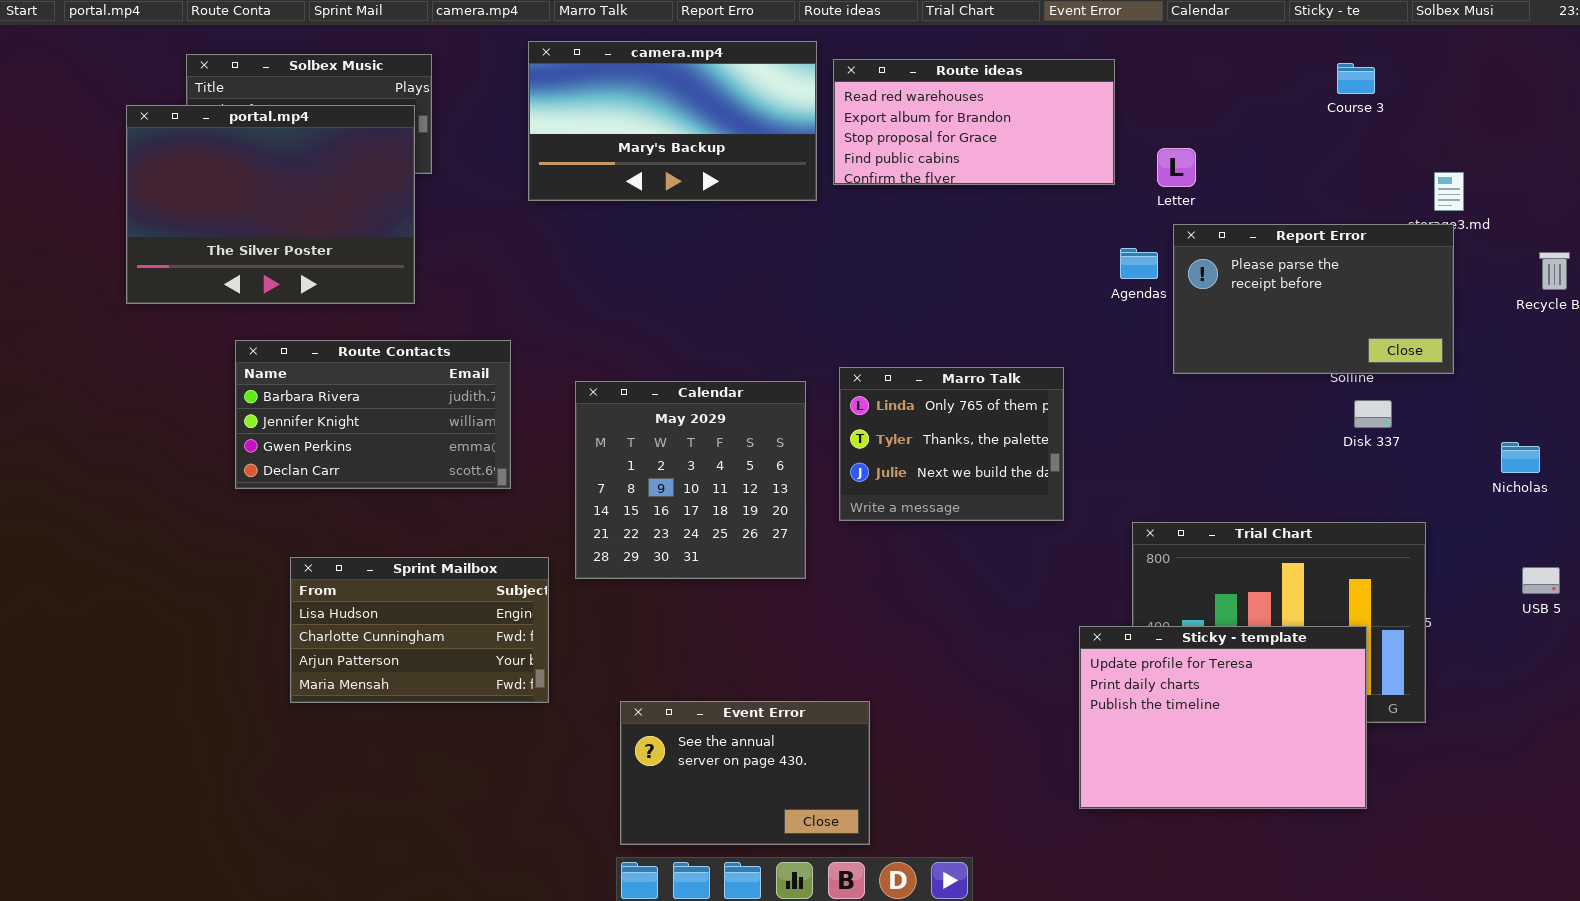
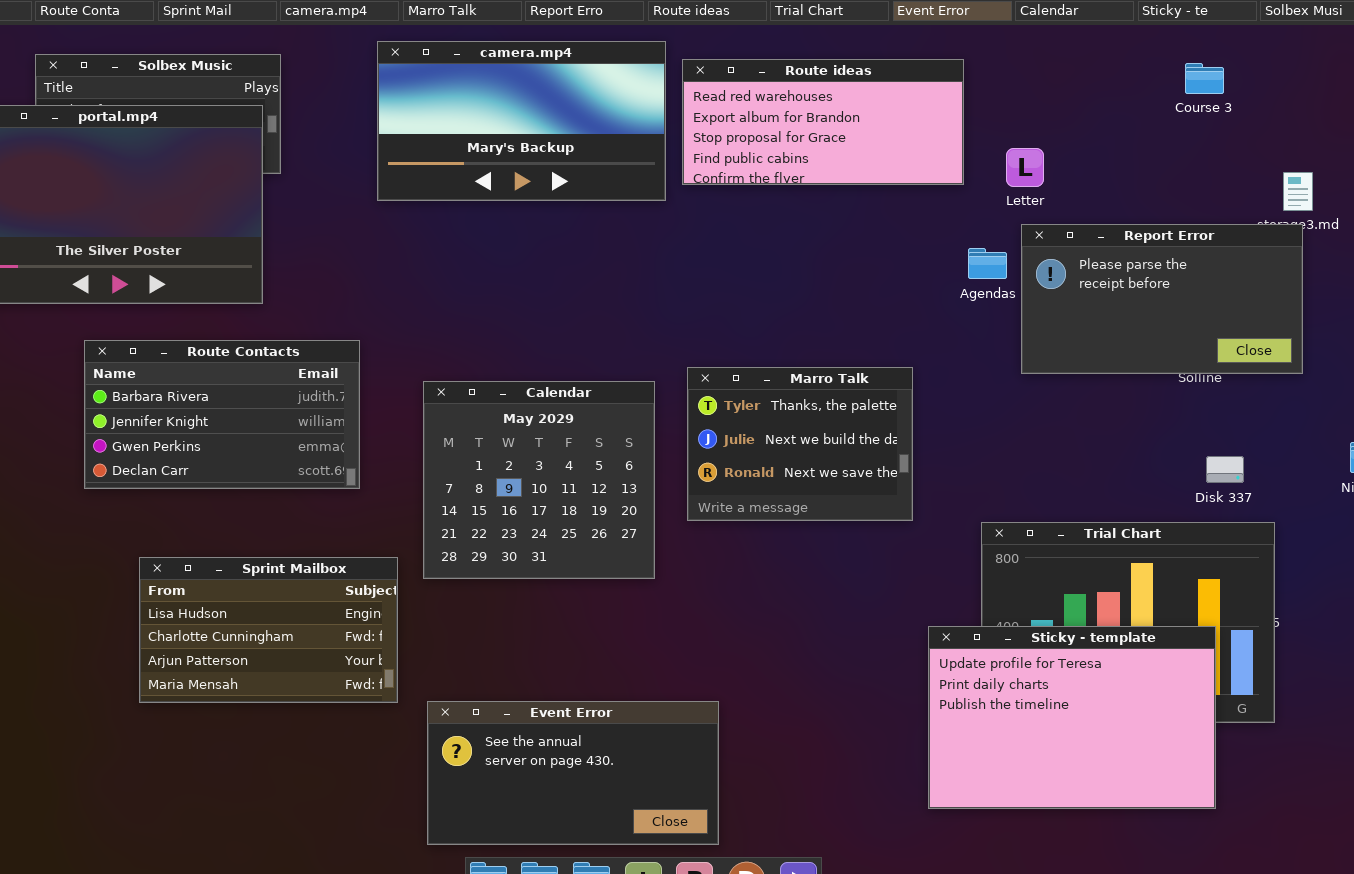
Marro Talk: [839,367,1064,521] -> [687,367,913,521], scrolled down 1 row
Disk 337: [1354,400,1392,428] -> [1206,456,1244,483], moved
Event Error: [620,701,870,845] -> [427,701,719,845], resized

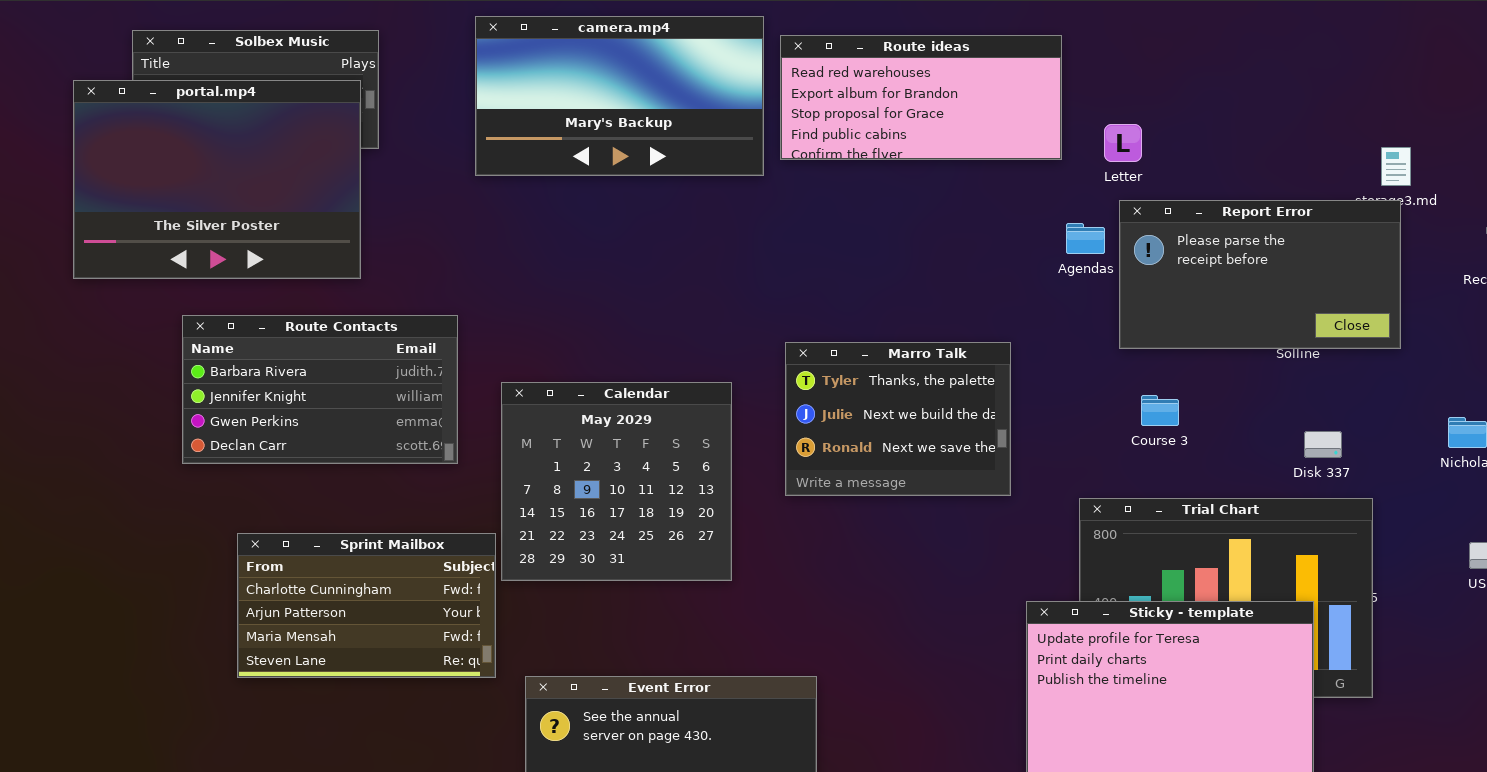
Course 3: [1185,63,1224,94] -> [1141,395,1179,426], moved
Calendar: [423,381,655,579] -> [501,382,732,581], moved
Sprint Mailbox: [139,557,398,703] -> [237,533,496,678], scrolled down 1 row

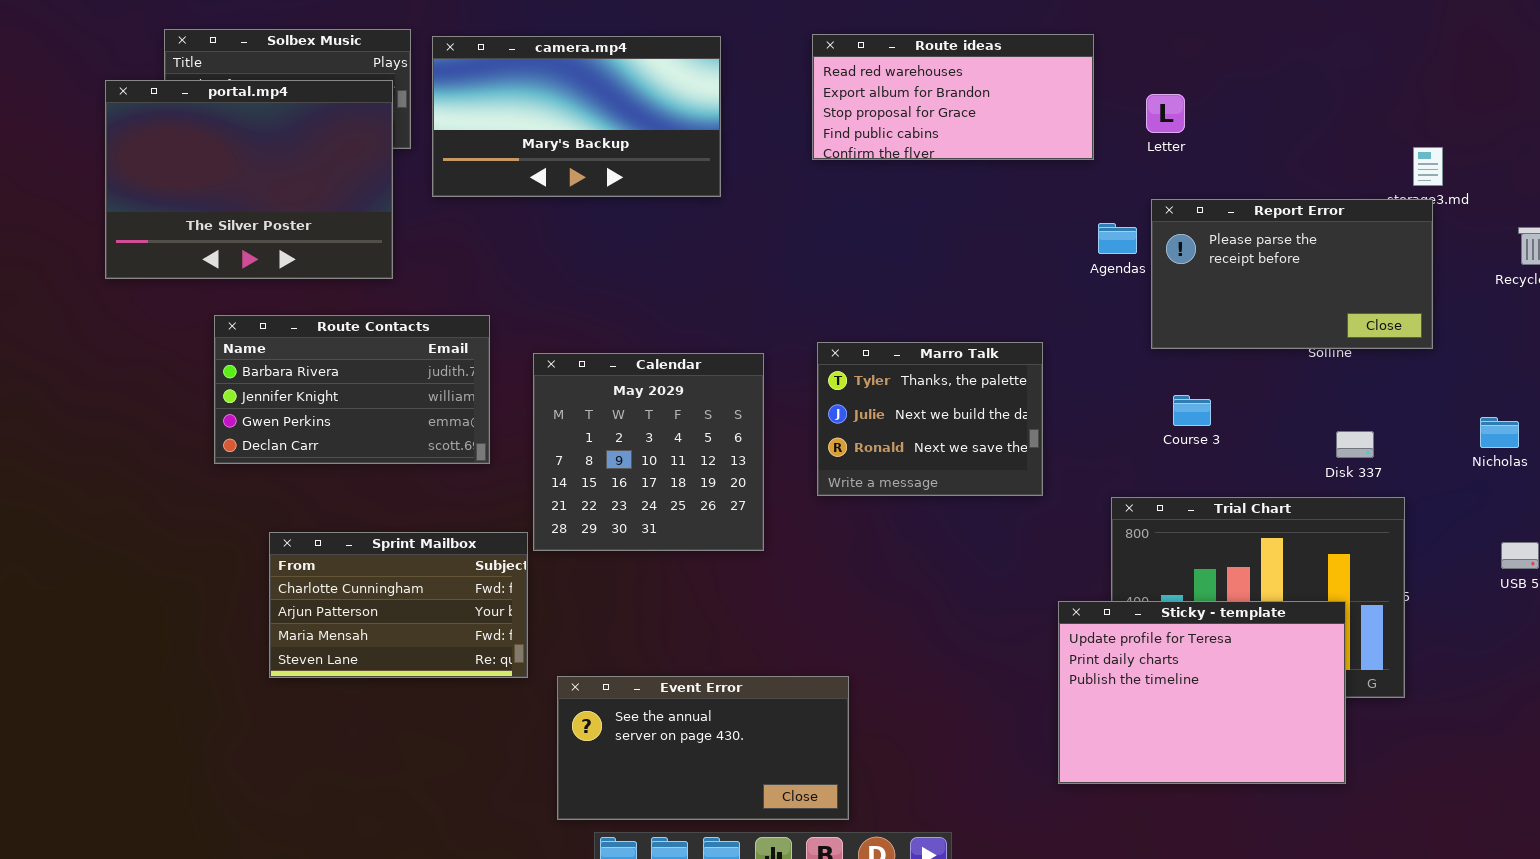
camera.mp4: [475,16,764,176] -> [432,36,721,197], moved
Letter: [1104,124,1142,162] -> [1146,94,1185,133], moved
Calendar: [501,382,732,581] -> [533,353,764,551], moved

